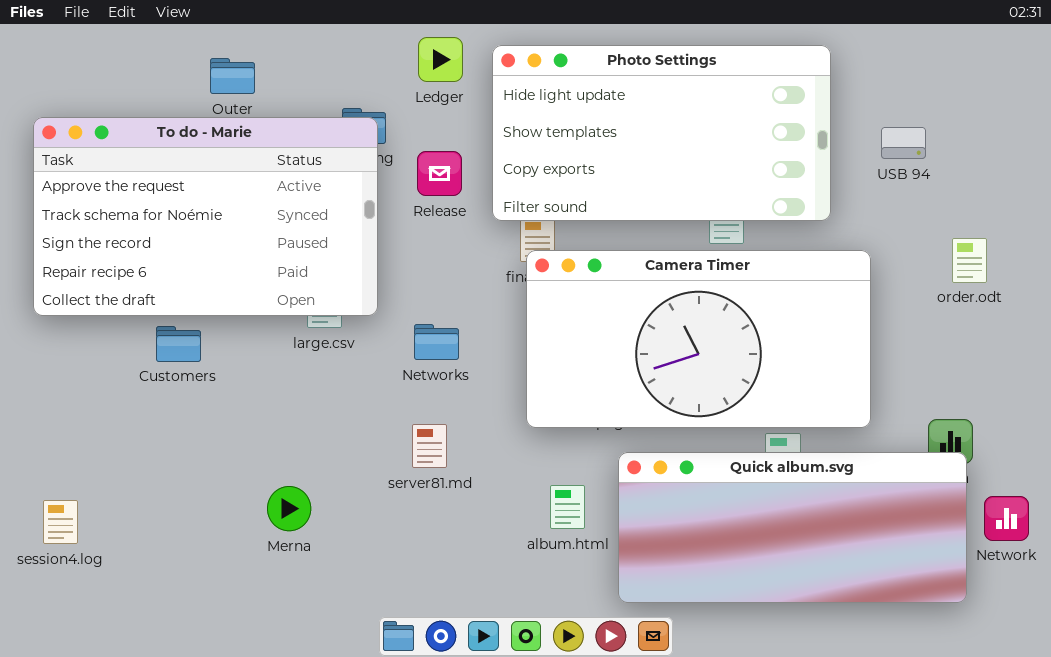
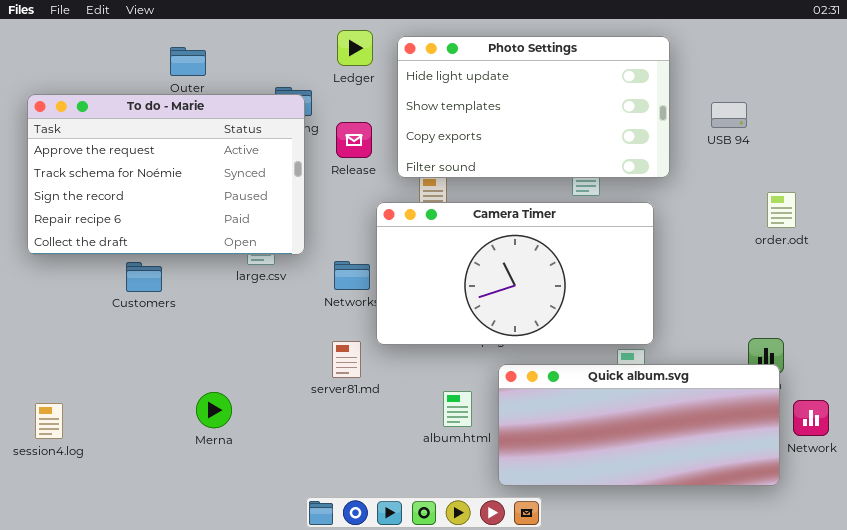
Camera Timer: [526,250,871,428] -> [376,202,654,345], moved
Merna: [267,486,311,531] -> [196,392,232,428], moved

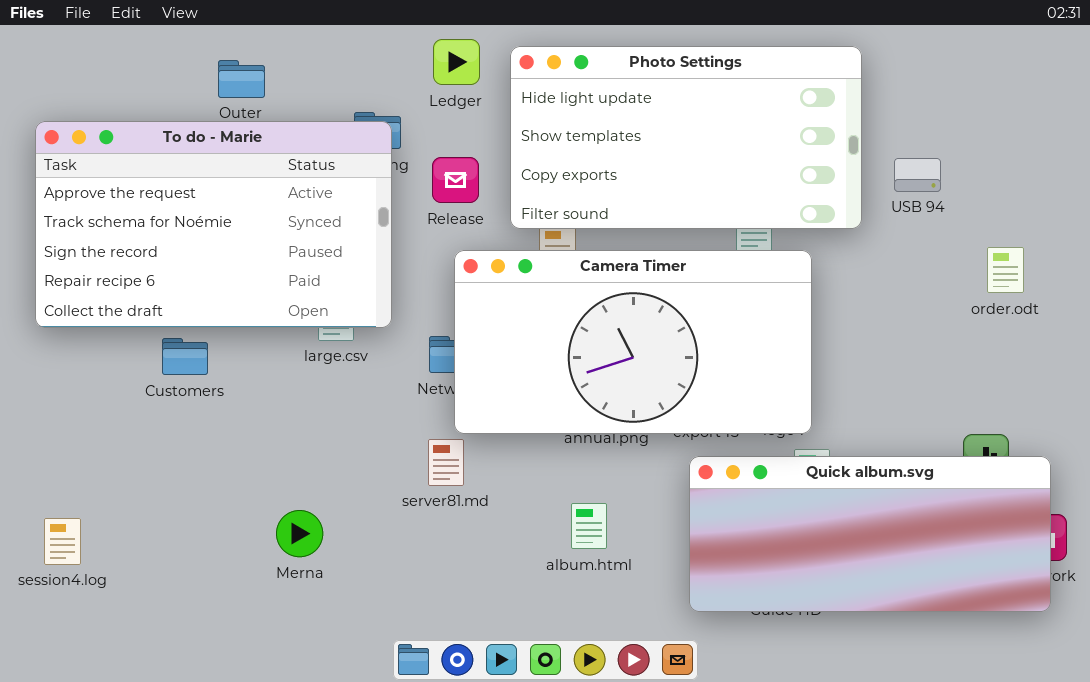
USB 94: [711,102,747,128] -> [894,158,941,192], moved
Camera Timer: [376,202,654,345] -> [454,250,812,434], moved
Quick album.svg: [498,364,780,486] -> [689,456,1051,612], moved
Merna: [196,392,232,428] -> [276,510,323,557], moved

